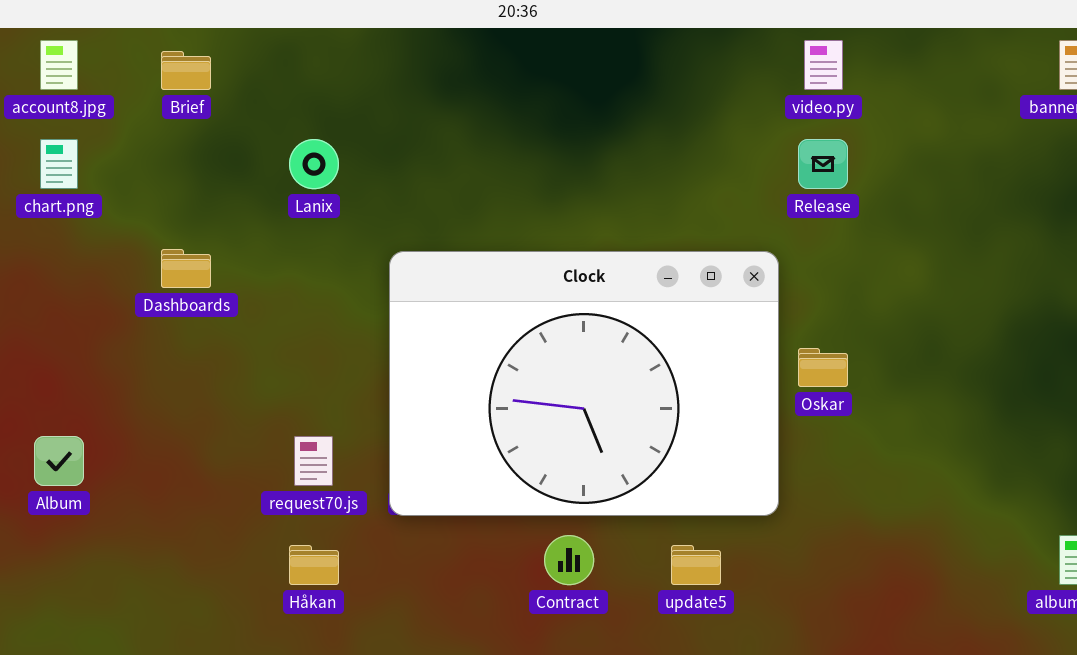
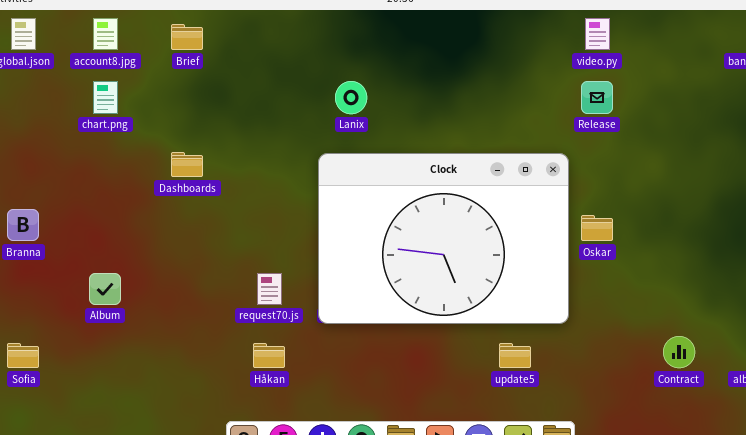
Lanix: [289,139,339,189] -> [335,81,367,114], moved
Contract: [544,535,594,585] -> [663,336,695,368], moved

